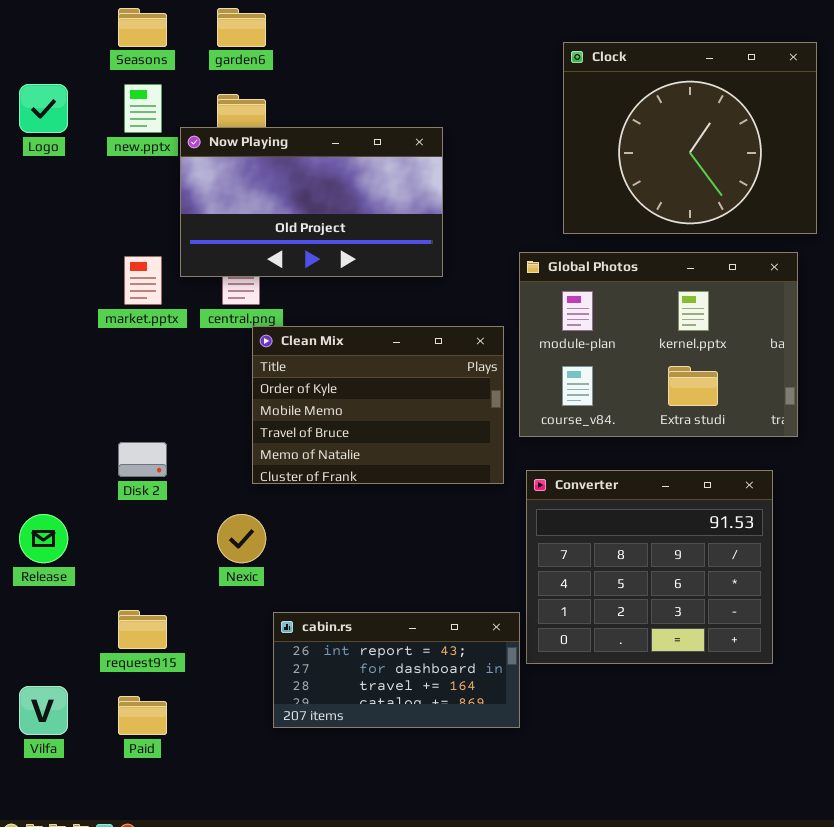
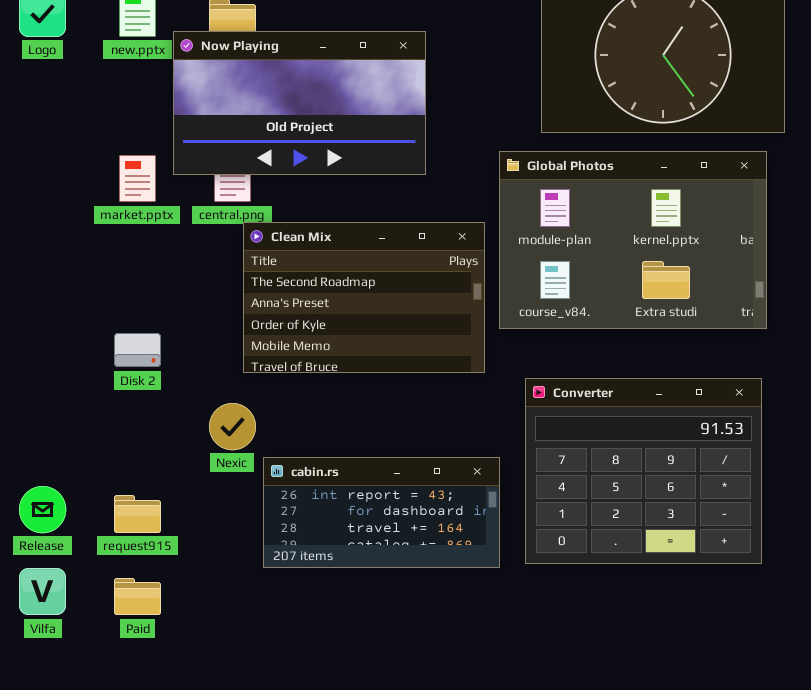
Clean Mix: [252,326,504,484] -> [243,222,485,373], scrolled up 2 rows
Converter: [526,470,773,664] -> [525,378,762,564], moved
Release: [19,514,68,563] -> [19,486,66,533], moved
cabin.rs: [273,612,520,728] -> [263,457,500,568], moved

